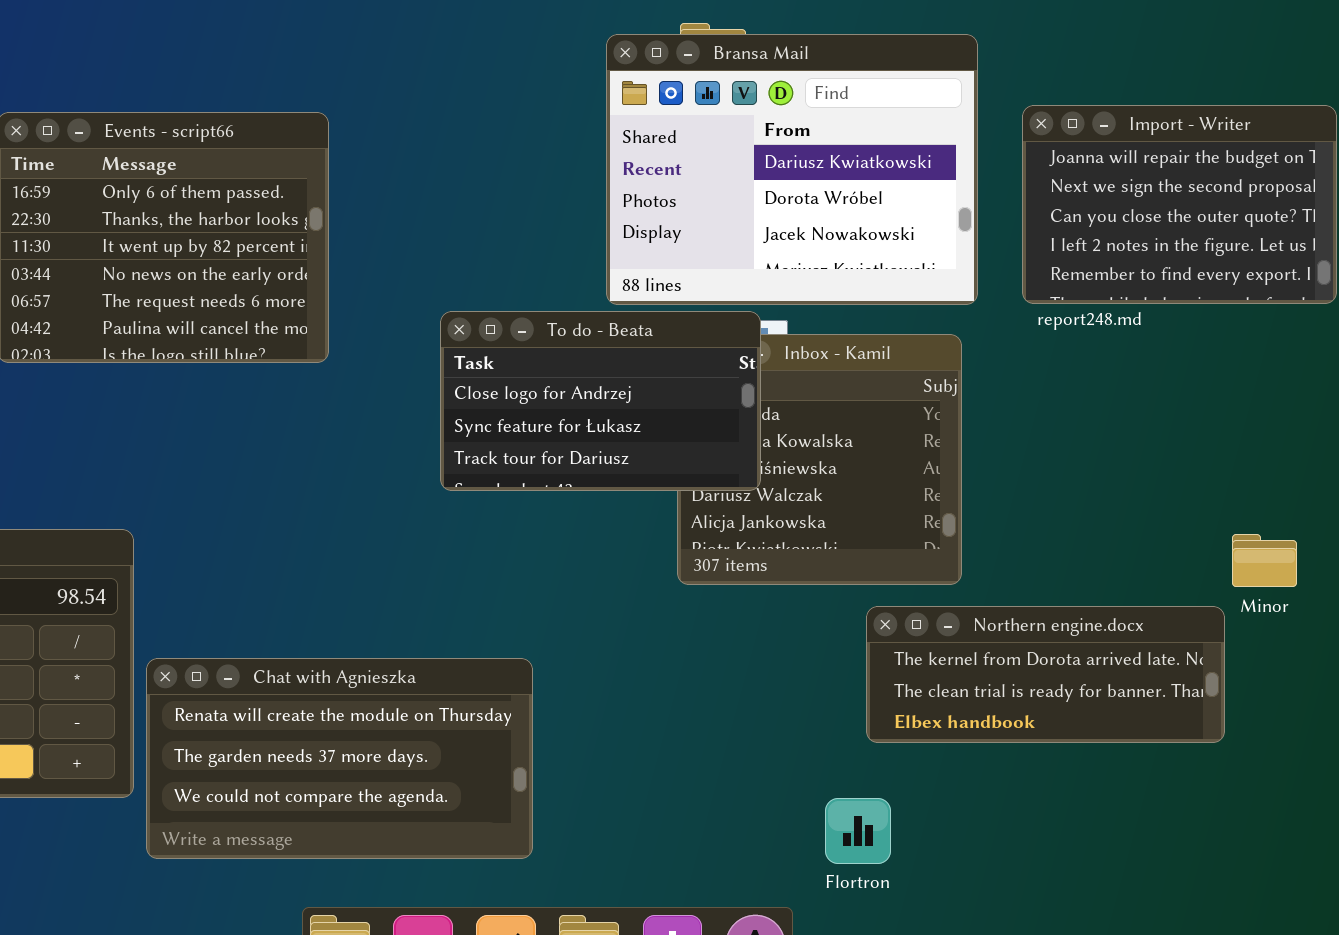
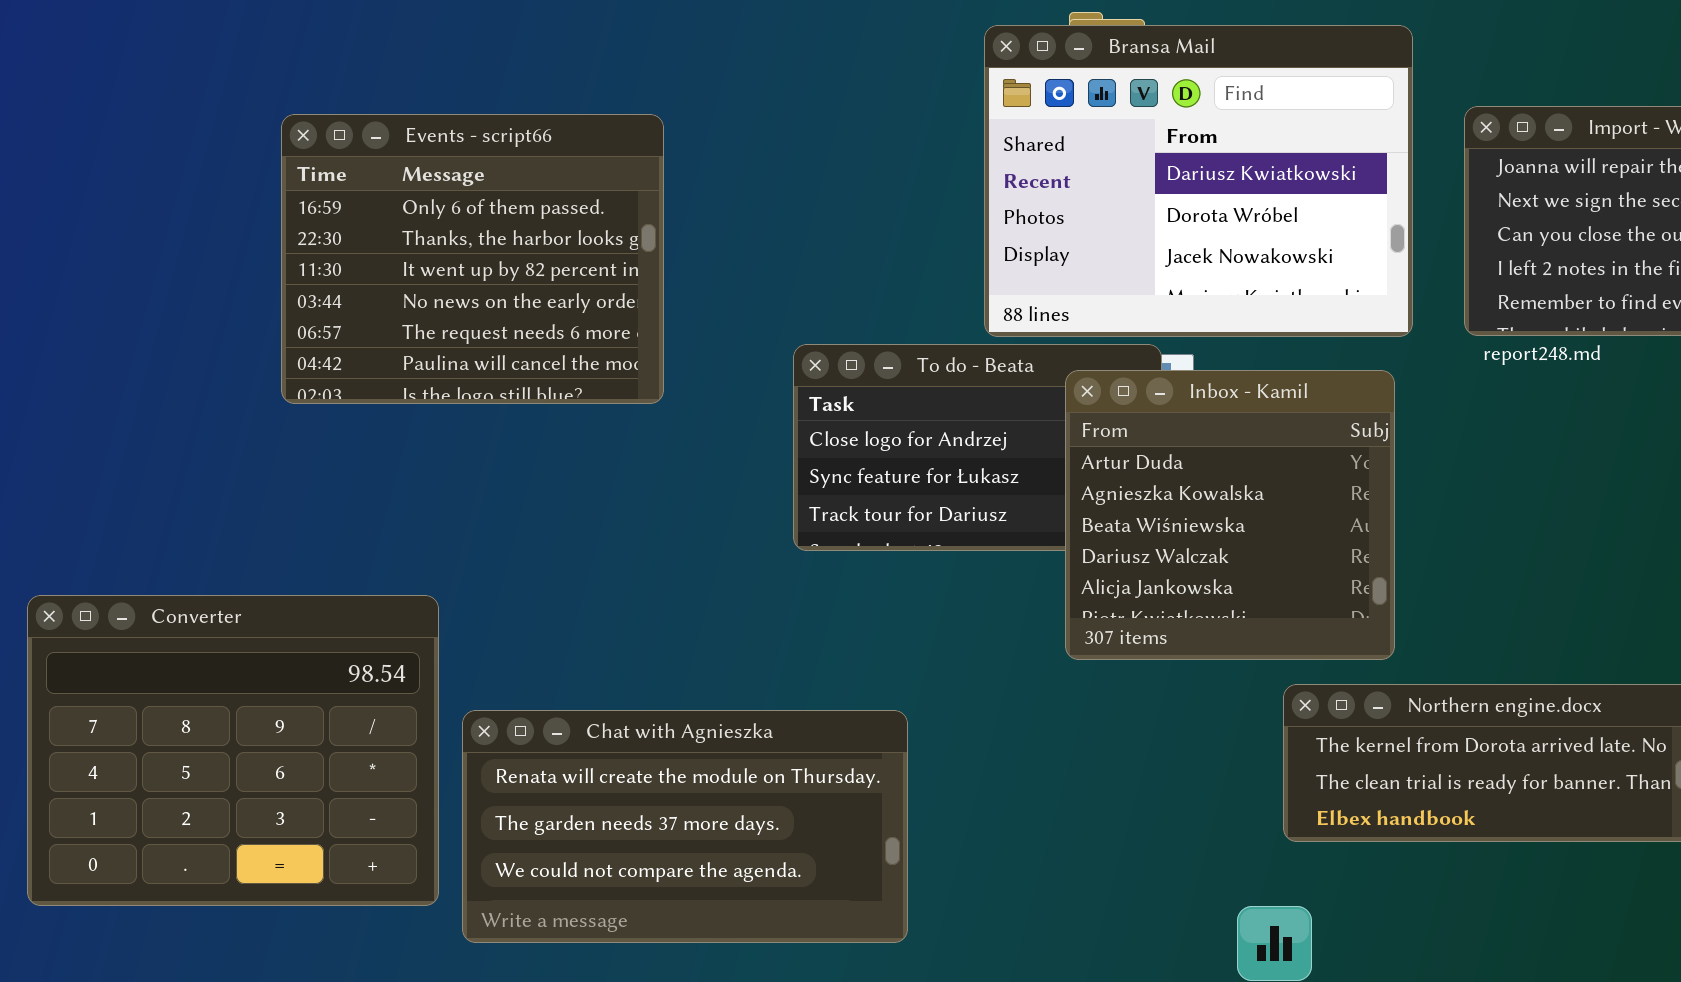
Inbox - Kamil: [677,334,962,585] -> [1065,370,1395,660], raised
Chat with Agnieszka: [146,658,533,859] -> [462,710,908,943], moved

